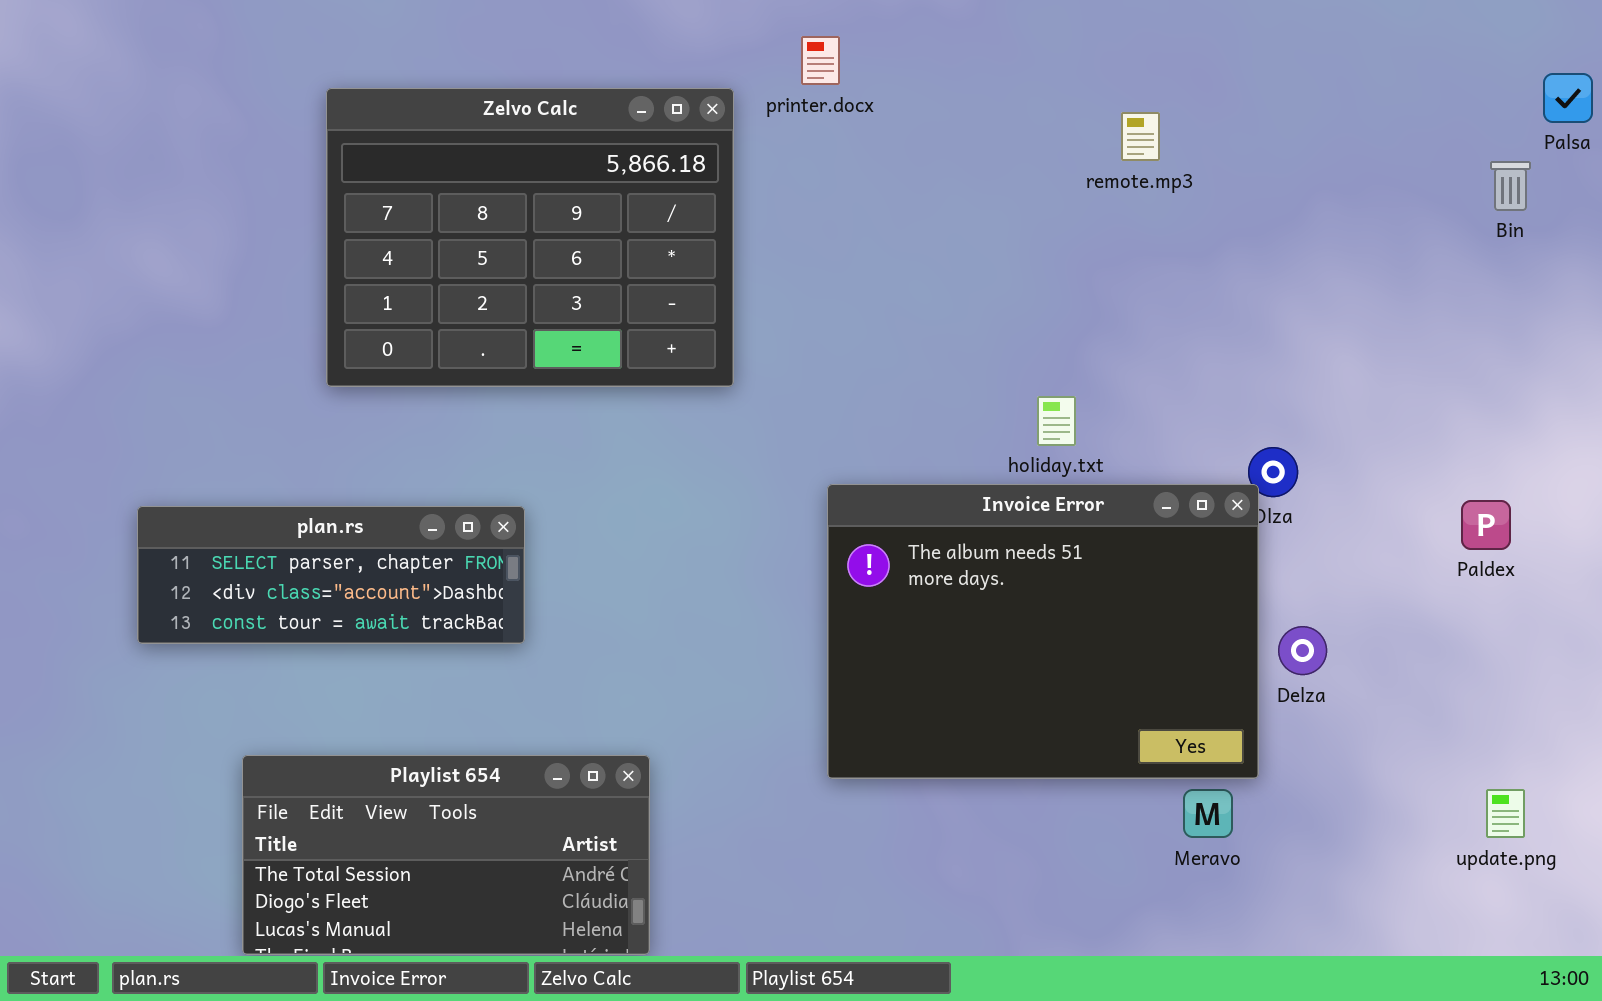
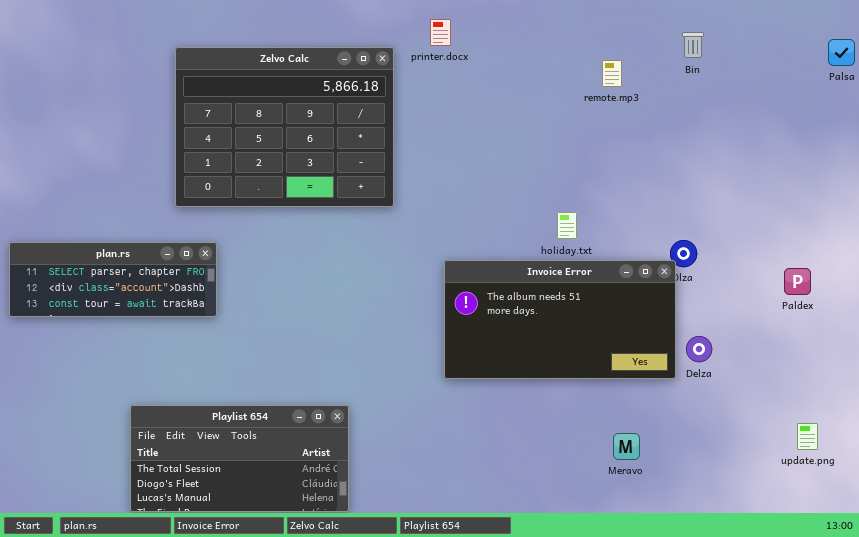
Bin: [1490,161,1531,211] -> [682,32,704,58], moved
Invoice Error: [827,484,1259,779] -> [444,260,676,379], resized
plan.rs: [137,506,525,644] -> [9,242,217,317], moved
Meravo: [1183,789,1233,838] -> [613,433,640,460], moved

